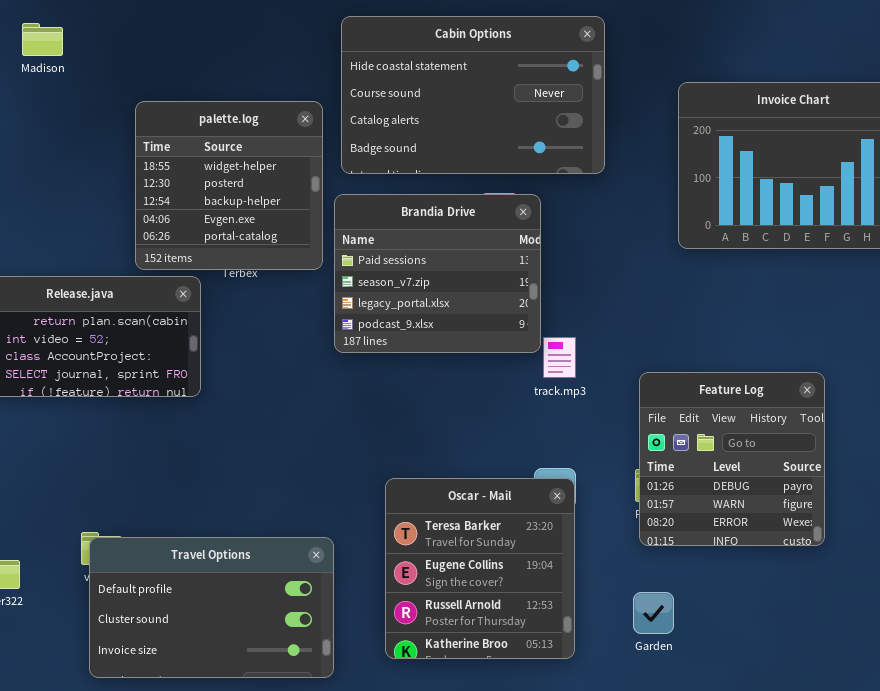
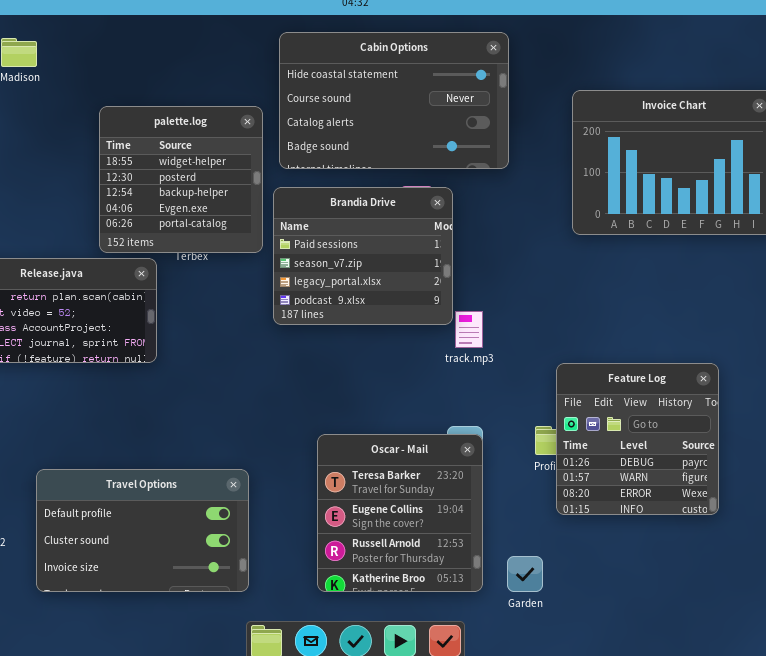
Feature Log: [639,372,825,546] -> [556,363,719,515], moved
Travel Options: [89,537,334,678] -> [36,469,249,592], moved
Garden: [633,592,674,634] -> [507,556,543,592], moved

